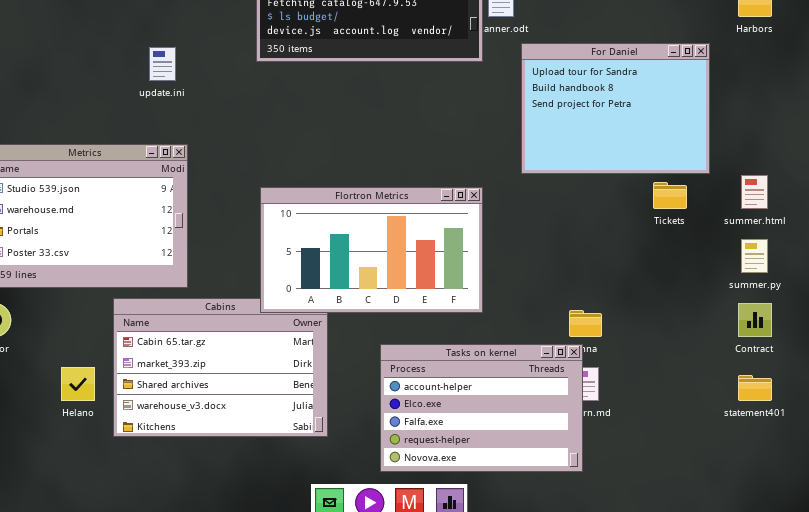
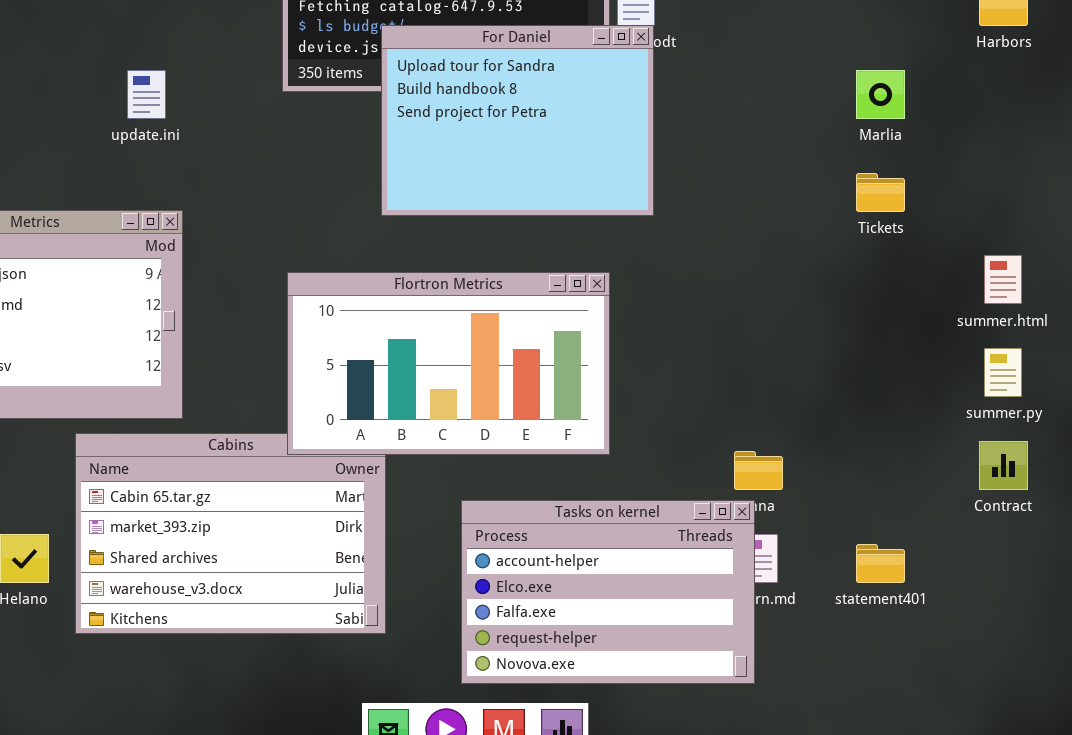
For Daniel: [521,43,710,174] -> [381,25,654,216], moved
Tickets: [653,182,687,209] -> [856,173,905,212], moved
statement401: [738,375,772,401] -> [856,544,905,583], moved

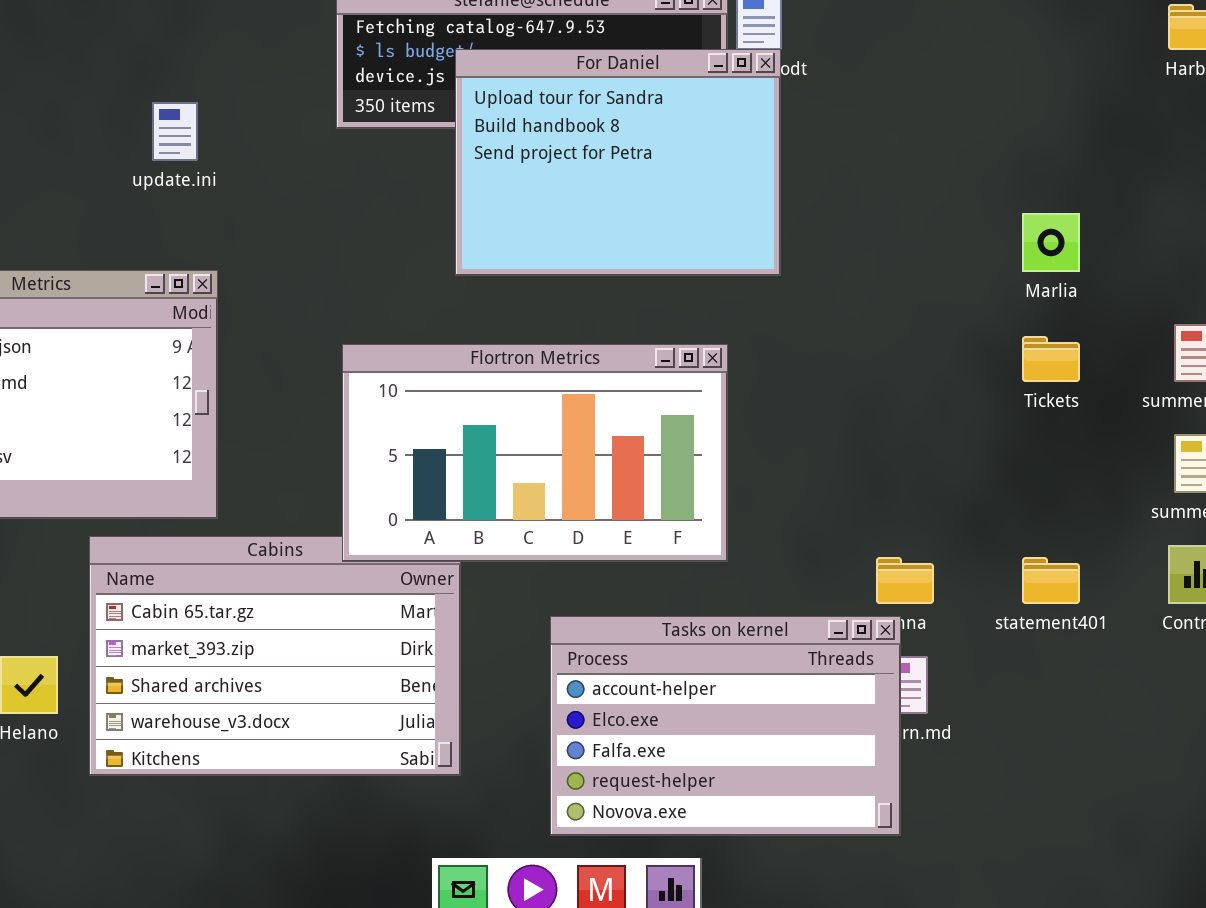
Marlia: [856,70,905,119] -> [1022,213,1080,272], moved
Tickets: [856,173,905,212] -> [1022,336,1080,382], moved
statement401: [856,544,905,583] -> [1022,557,1080,604], moved

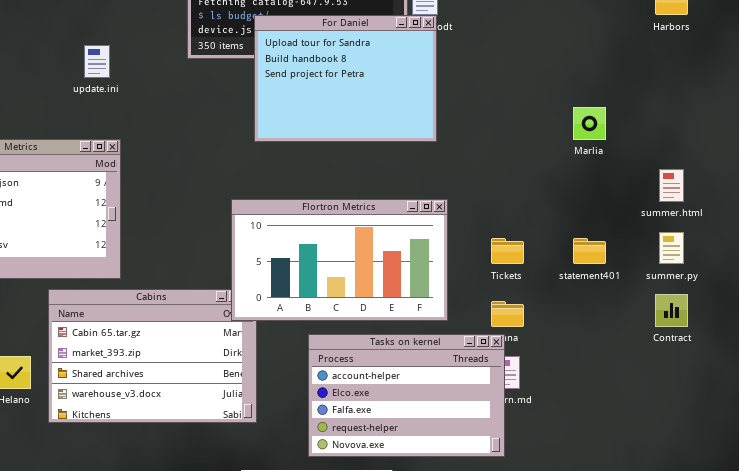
Tickets: [1022,336,1080,382] -> [491,238,524,264], moved
Flortron Metrics: [342,344,728,562] -> [231,199,448,321], moved
statement401: [1022,557,1080,604] -> [573,238,606,264], moved

